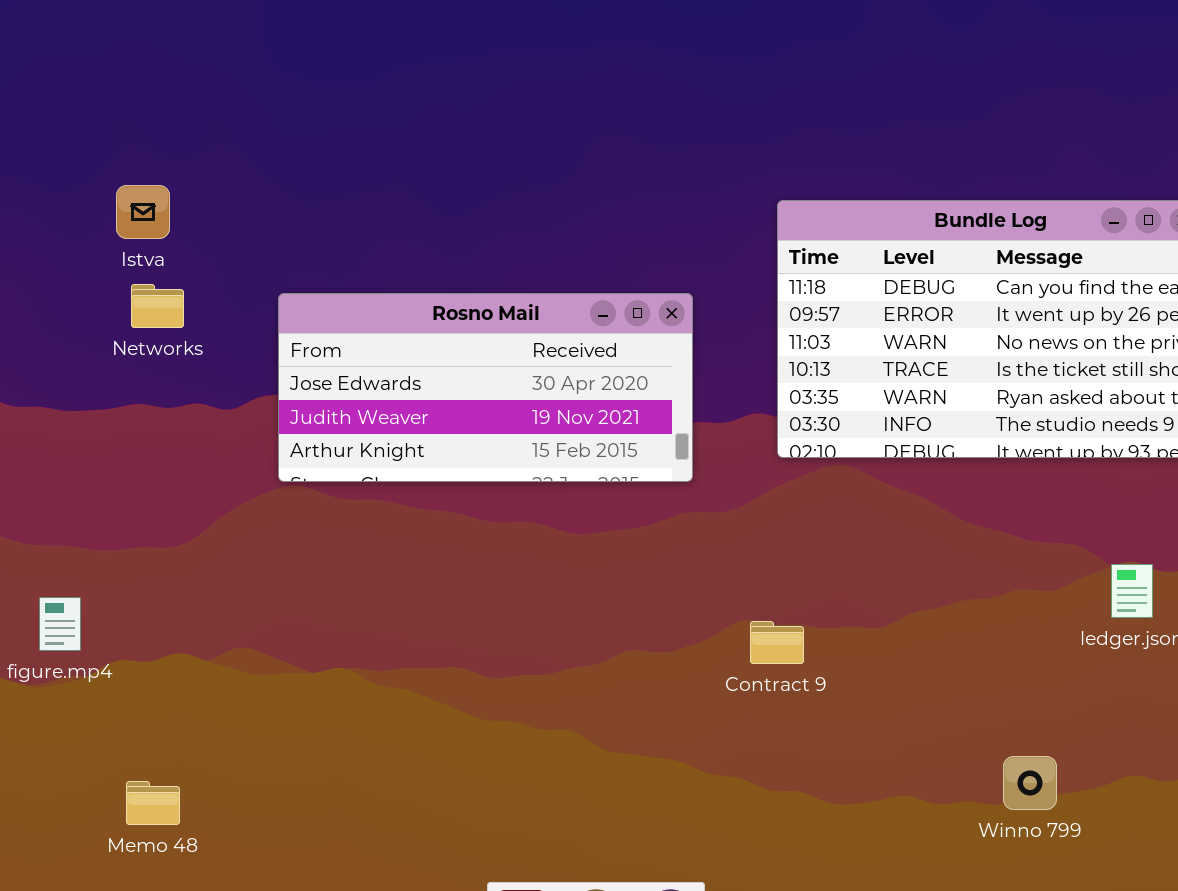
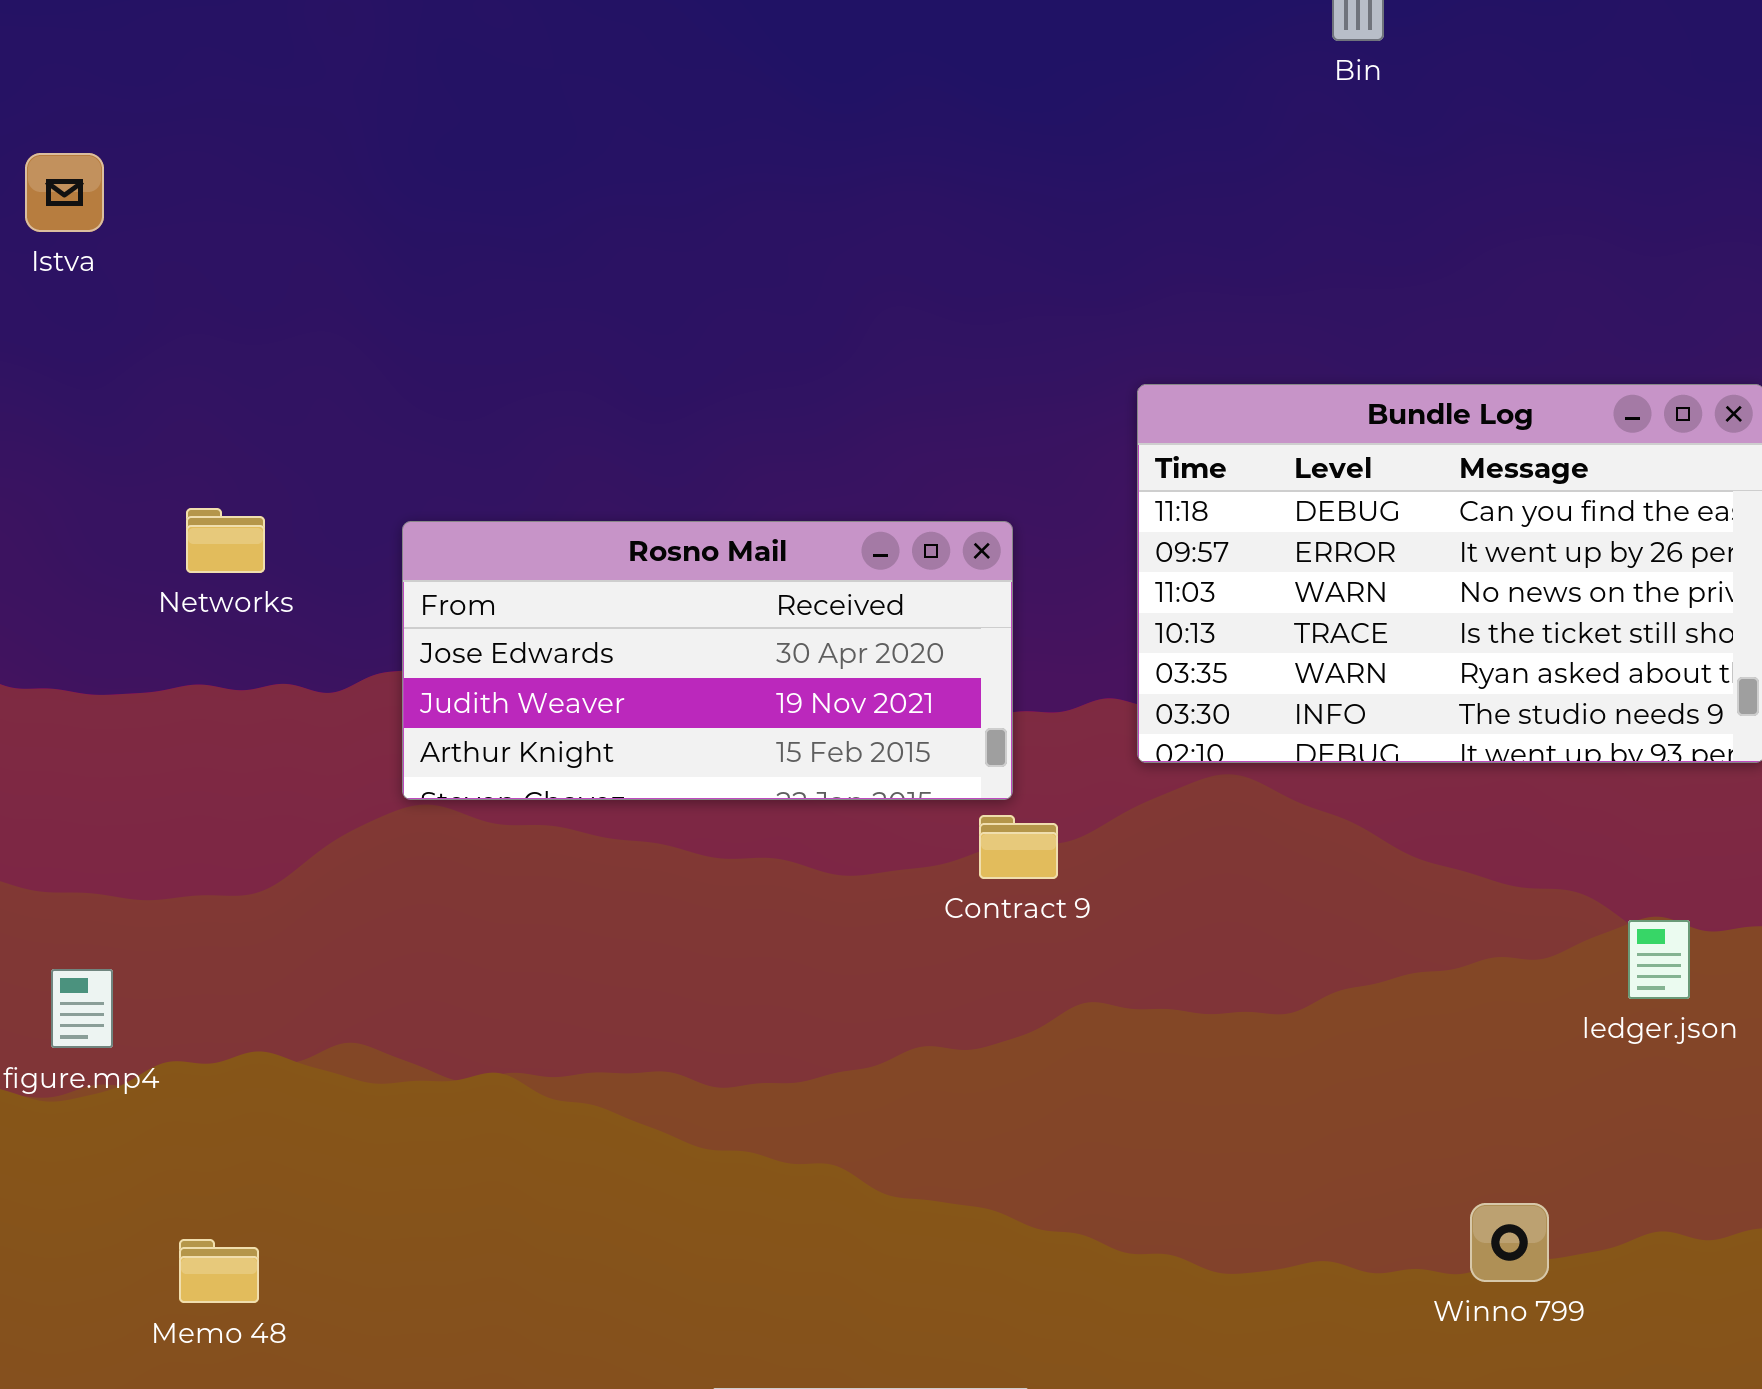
Istva: [116,185,170,239] -> [25,153,104,232], moved
Contract 9: [750,621,804,664] -> [979,815,1058,879], moved

